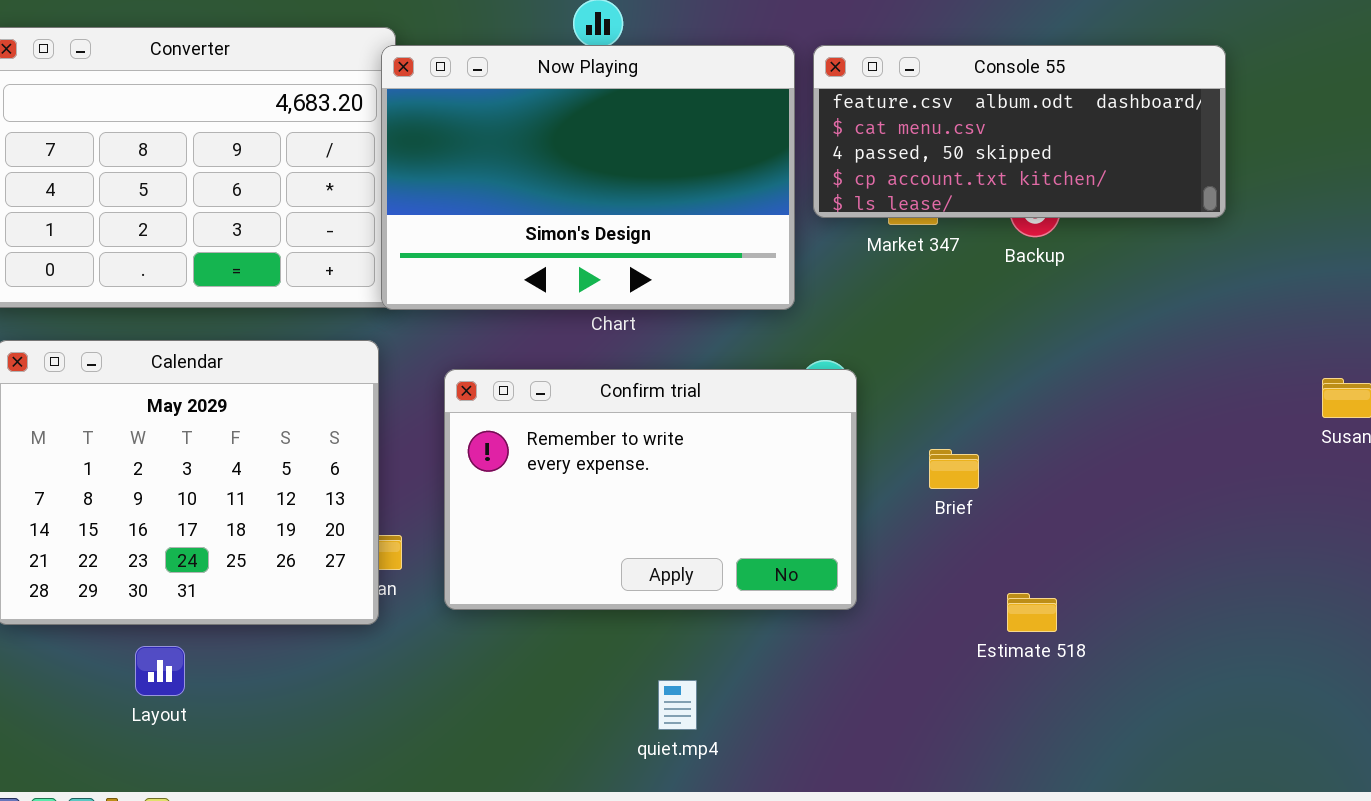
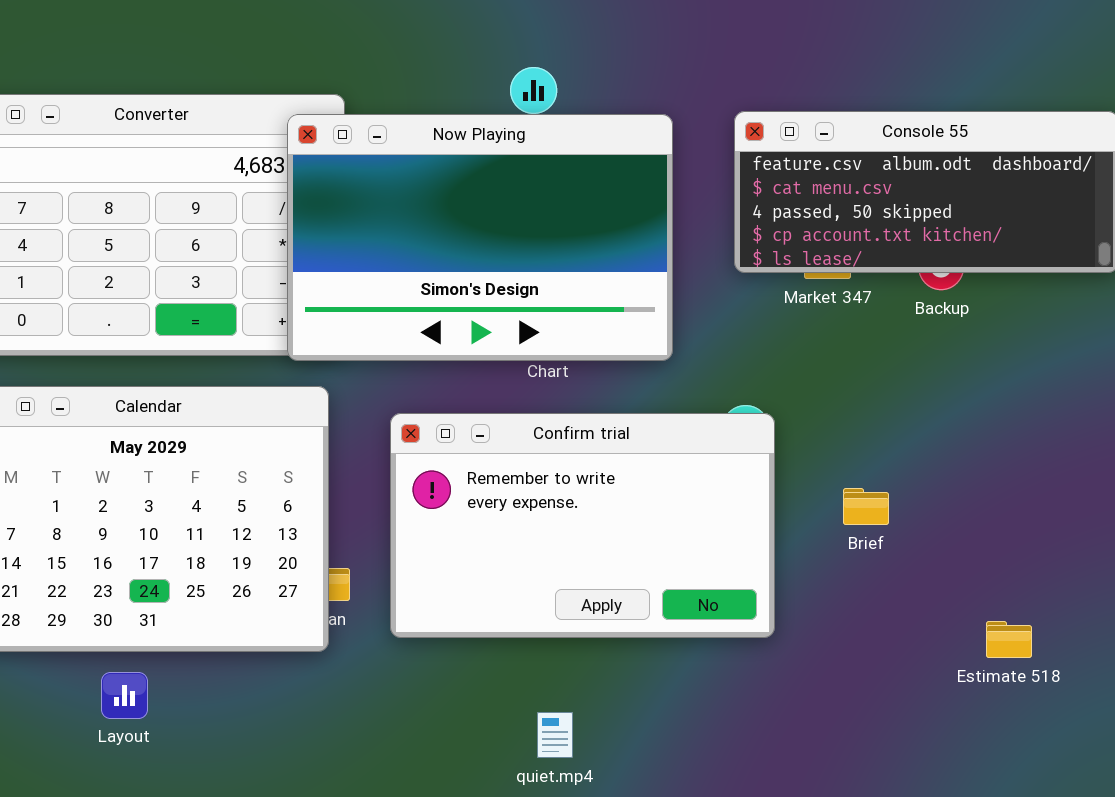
Now Playing: [381,45,795,310] -> [287,114,673,361], moved
Estimate 518: [1007,593,1057,632] -> [986,621,1032,658], moved
quiet.mp4: [658,680,697,730] -> [537,712,573,758], moved

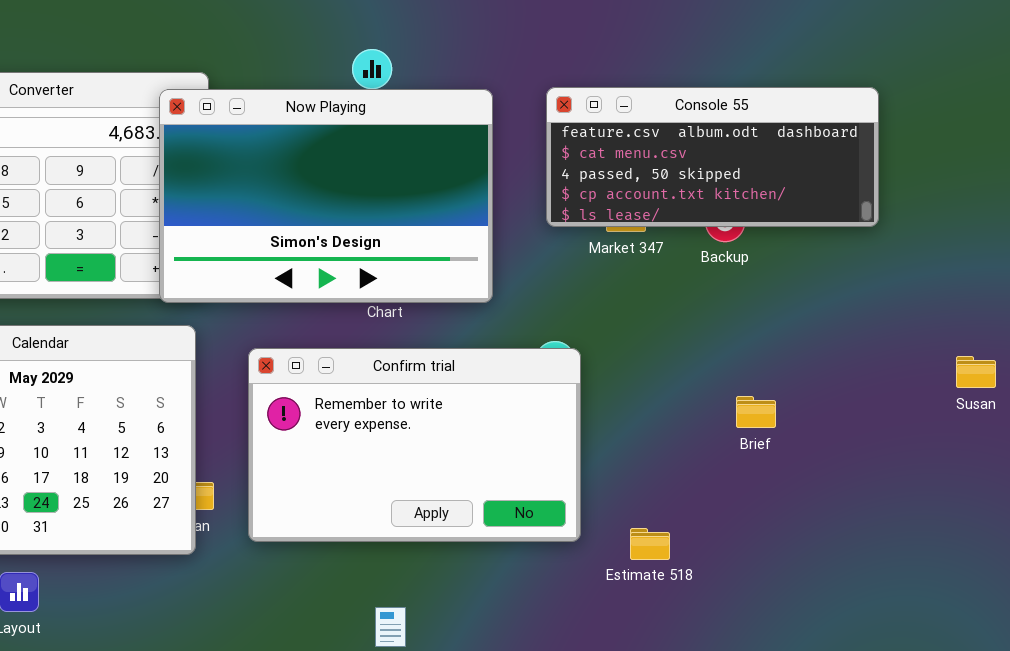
Brief: [843,488,889,525] -> [736,396,776,428], moved
Estimate 518: [986,621,1032,658] -> [630,528,670,560], moved

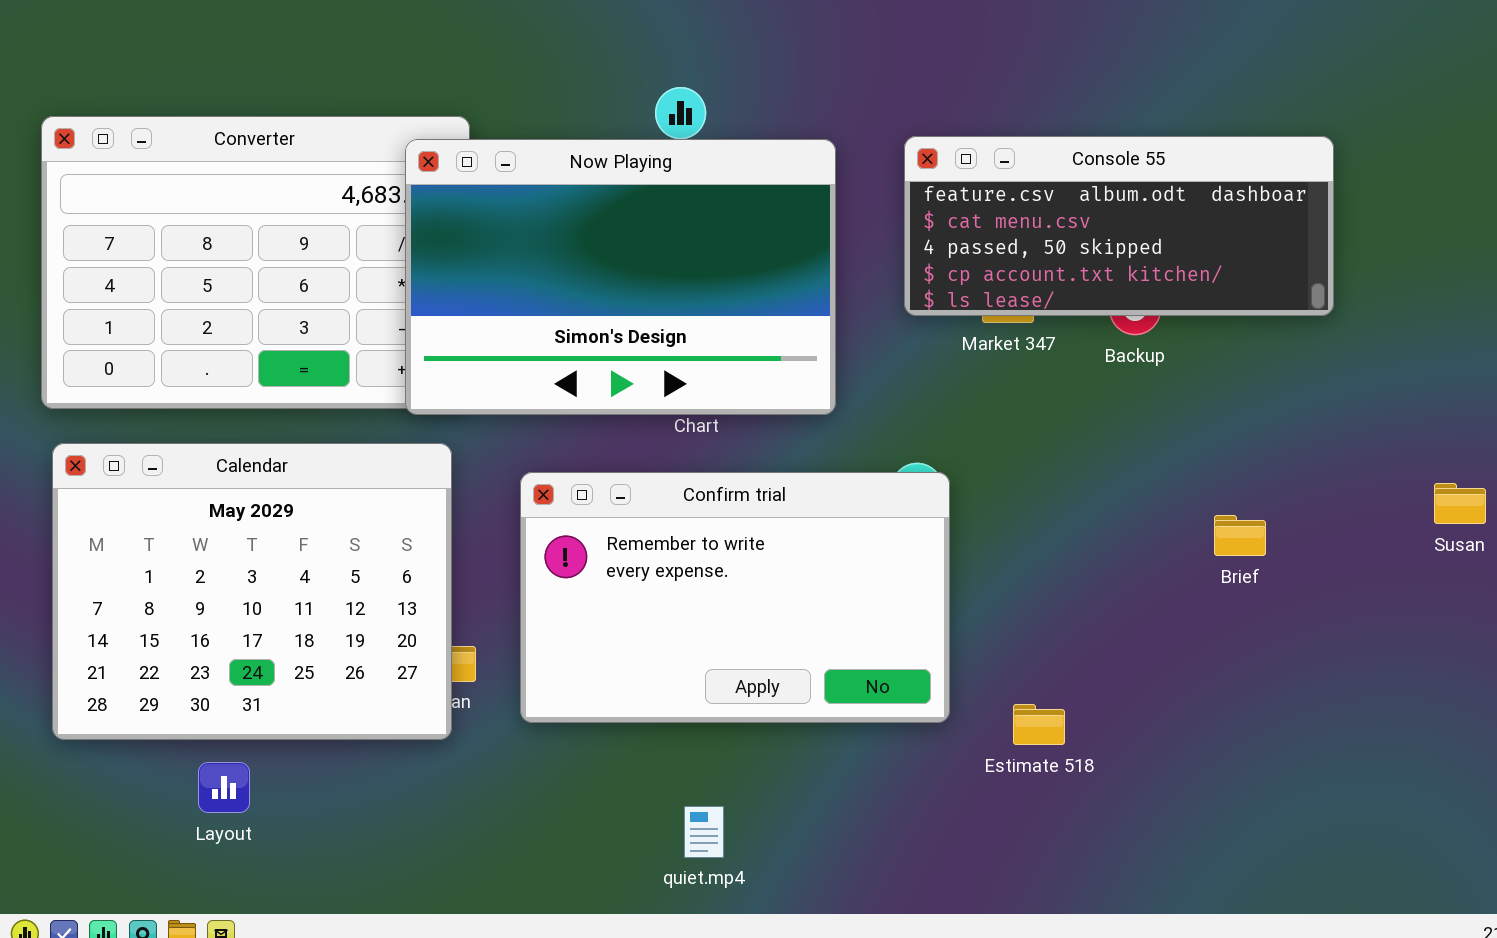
Brief: [736,396,776,428] -> [1214,515,1266,556], moved

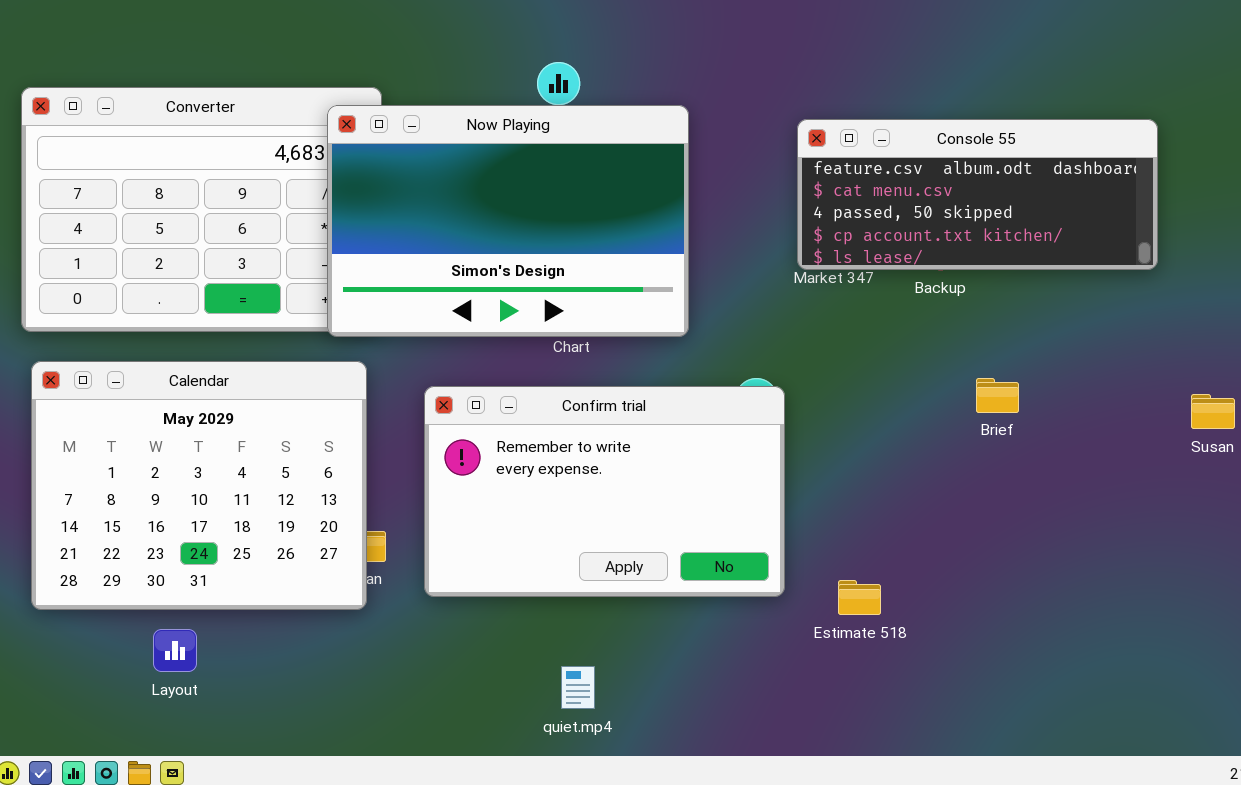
Console 55: [904,136,1334,316] -> [797,119,1158,270], moved
Brief: [1214,515,1266,556] -> [976,378,1019,413], moved

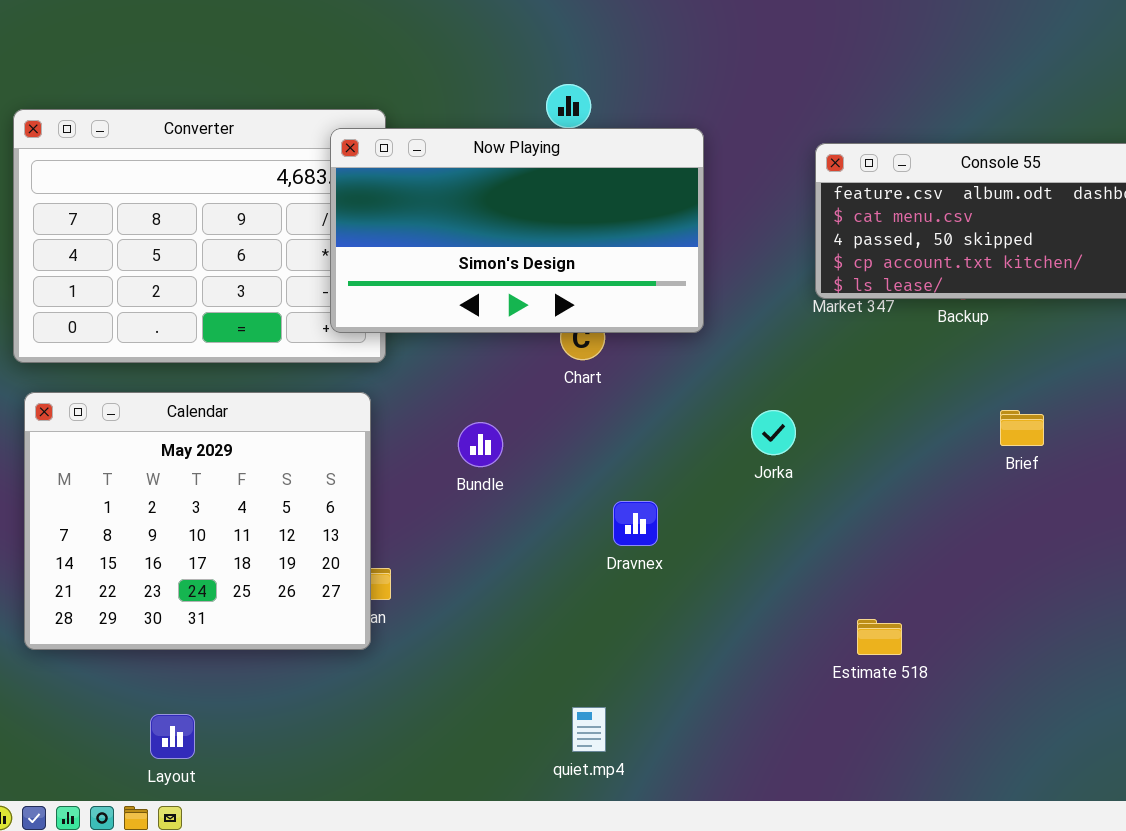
Now Playing: [327,105,689,337] -> [330,128,704,333], resized
Confirm trial: [424,386,785,597] -> none, closed
Layout: [153,629,197,672] -> [150,714,195,759], moved

